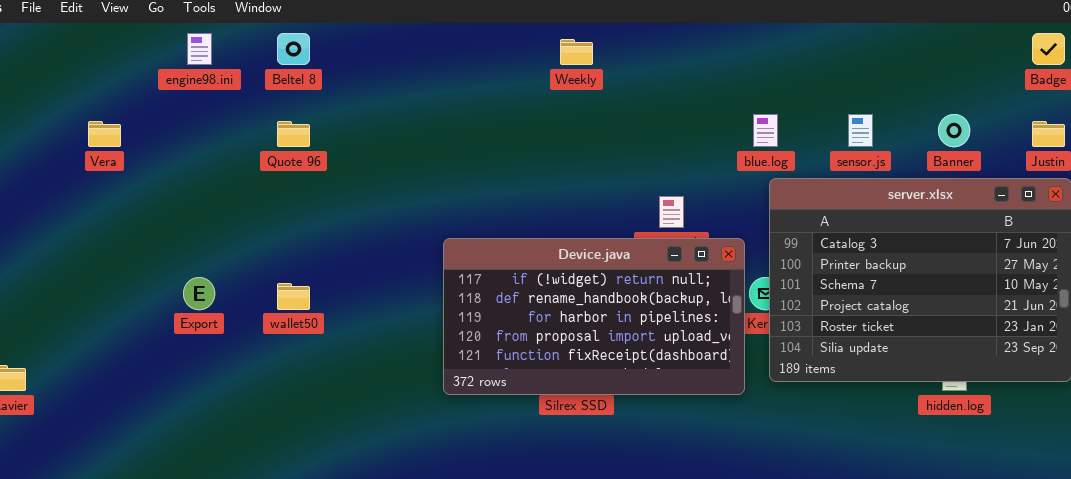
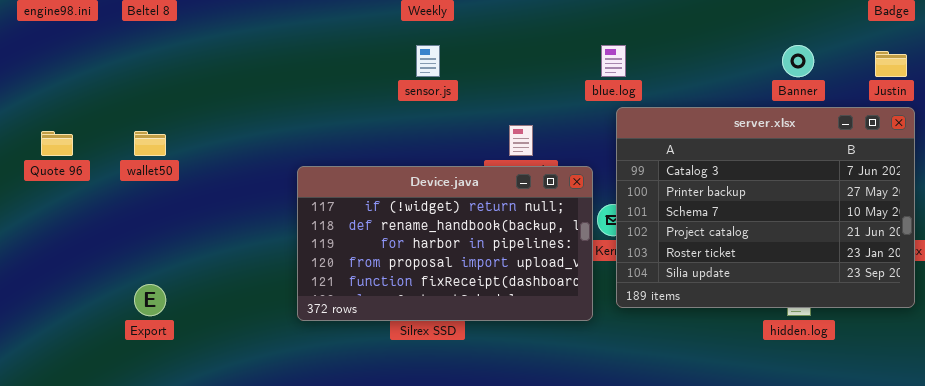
sensor.js: [848,114,873,147] -> [416,45,440,77], moved
Quote 96: [277,121,310,147] -> [41,131,73,156], moved
Export: [183,277,215,310] -> [134,284,166,316], moved
wallet50: [277,283,310,310] -> [134,131,166,156], moved

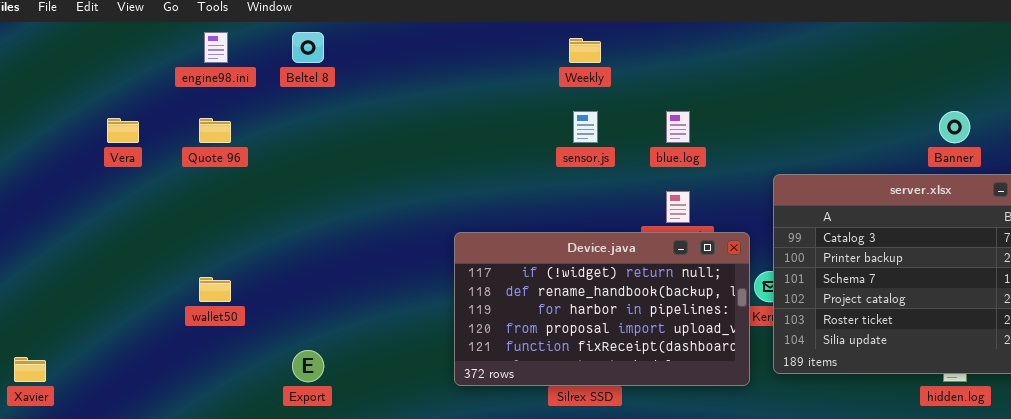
blue.log: [601,45,626,77] -> [666,111,690,143], moved
Quote 96: [41,131,73,156] -> [199,118,231,143], moved
wallet50: [134,131,166,156] -> [199,277,231,302], moved

